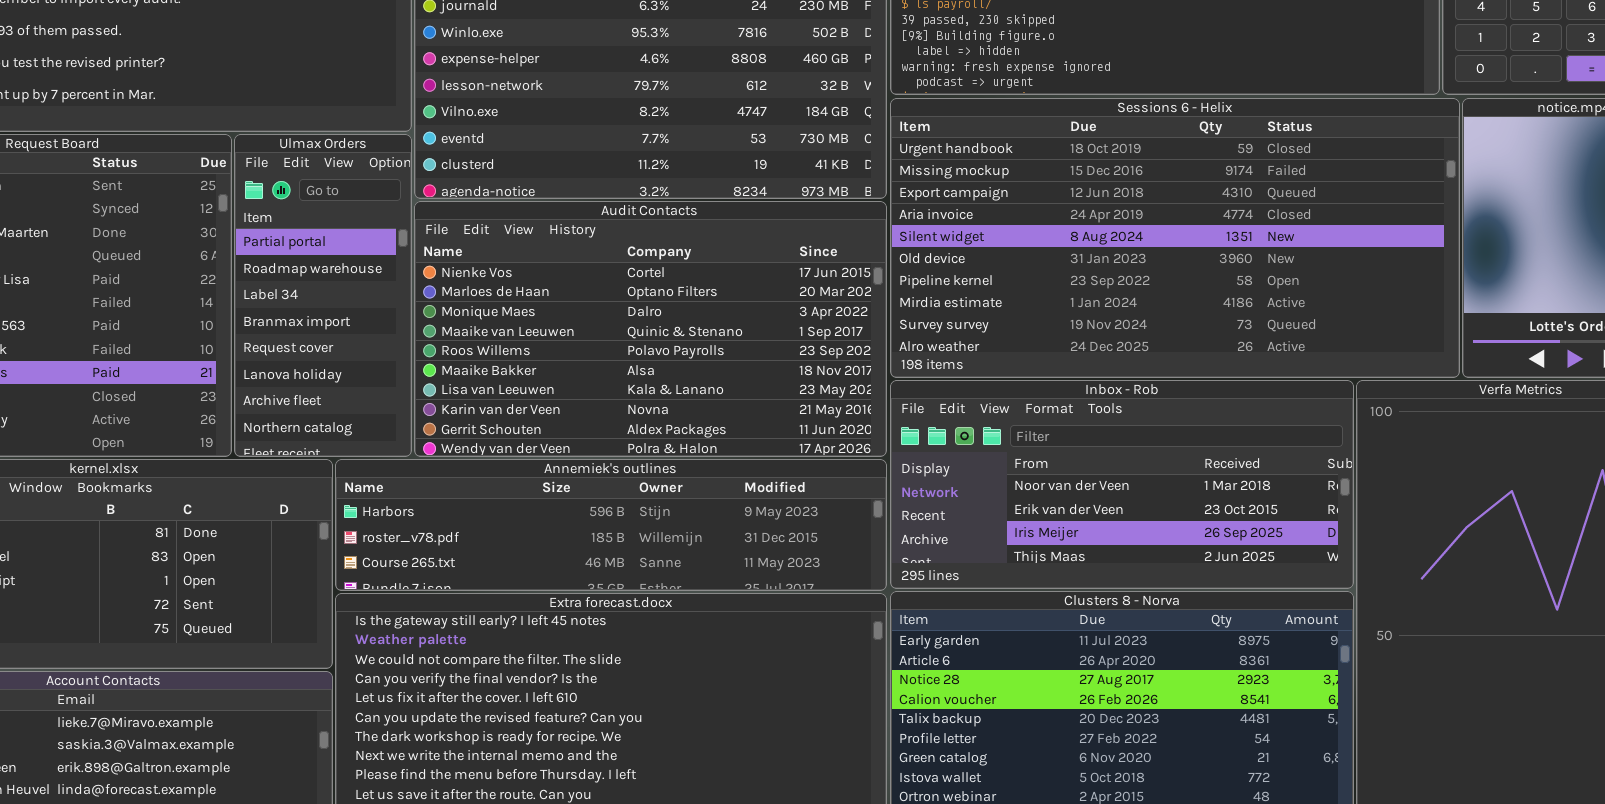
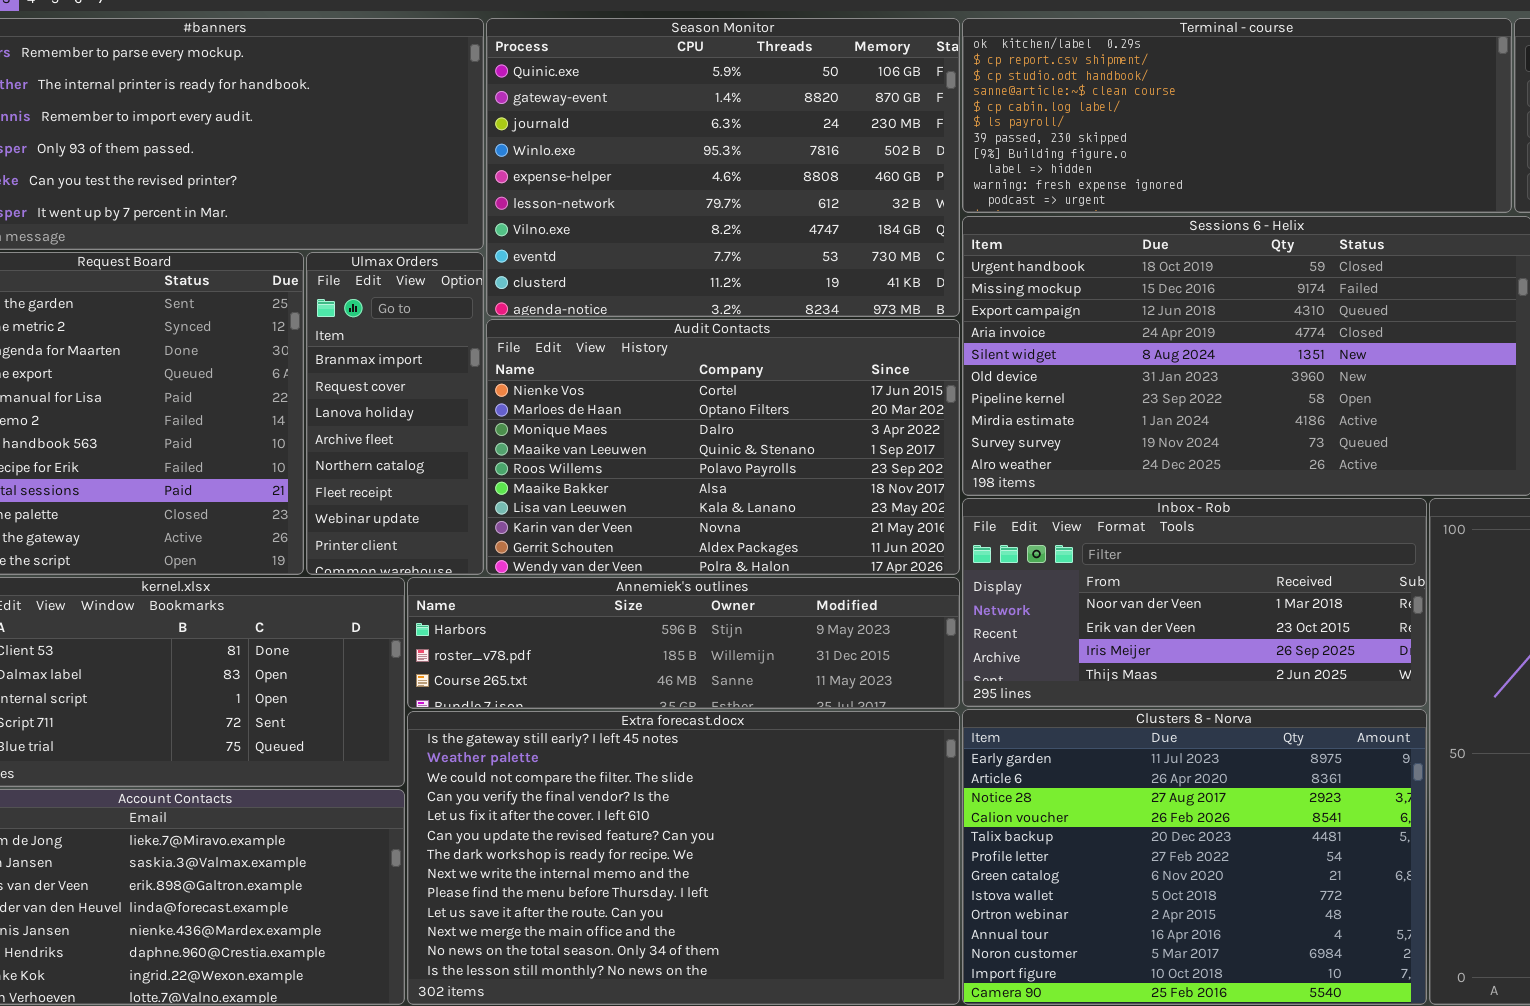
Ulmax Orders: [234,134,412,457] -> [306,252,484,575], scrolled down 3 rows

